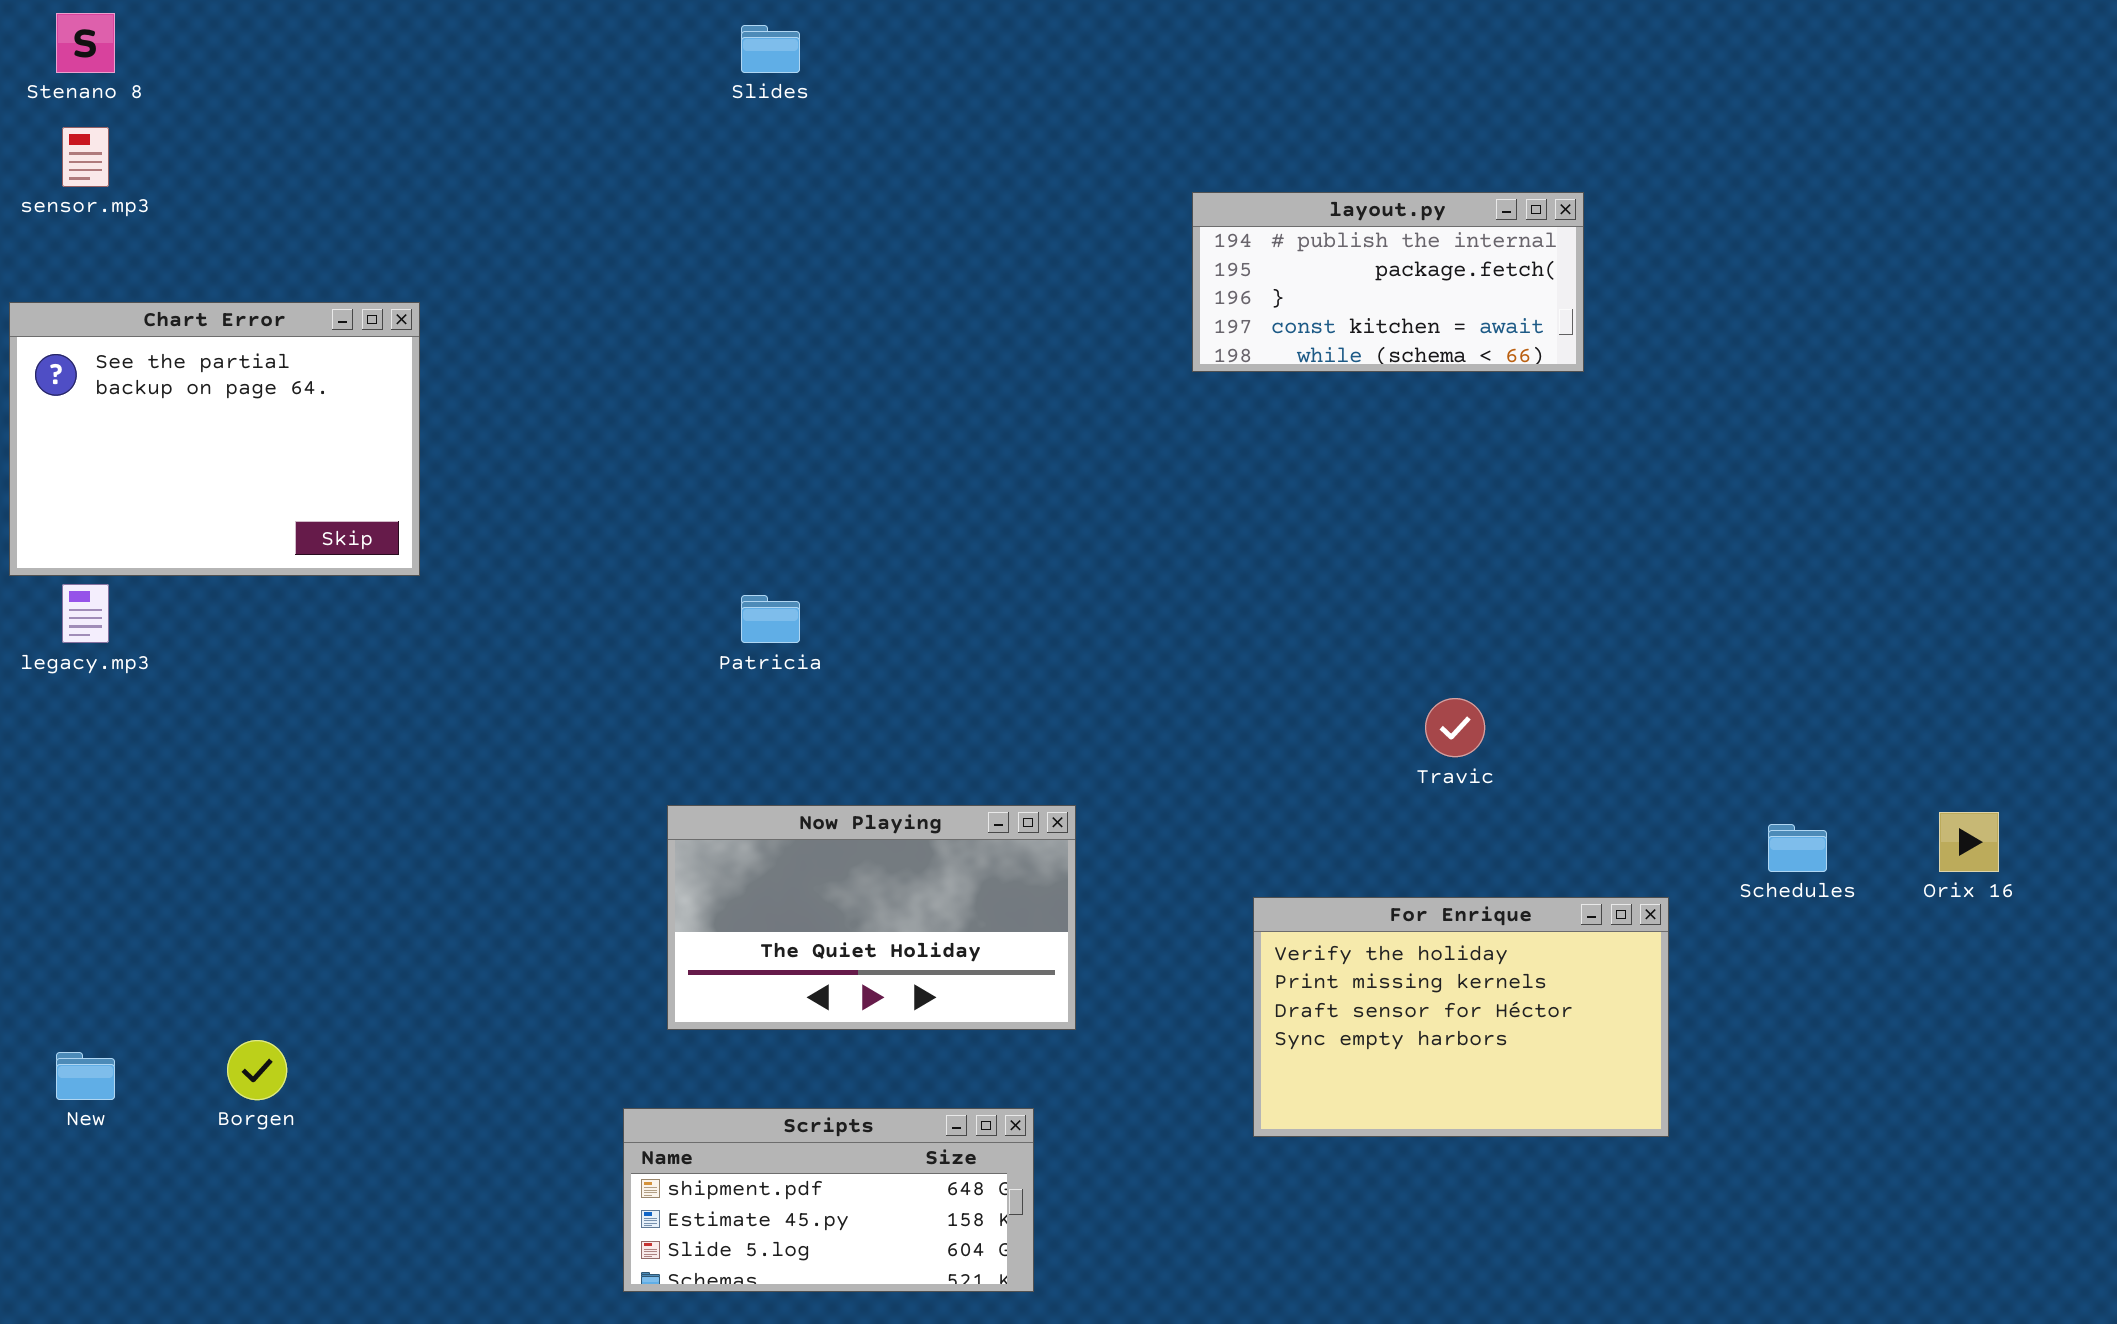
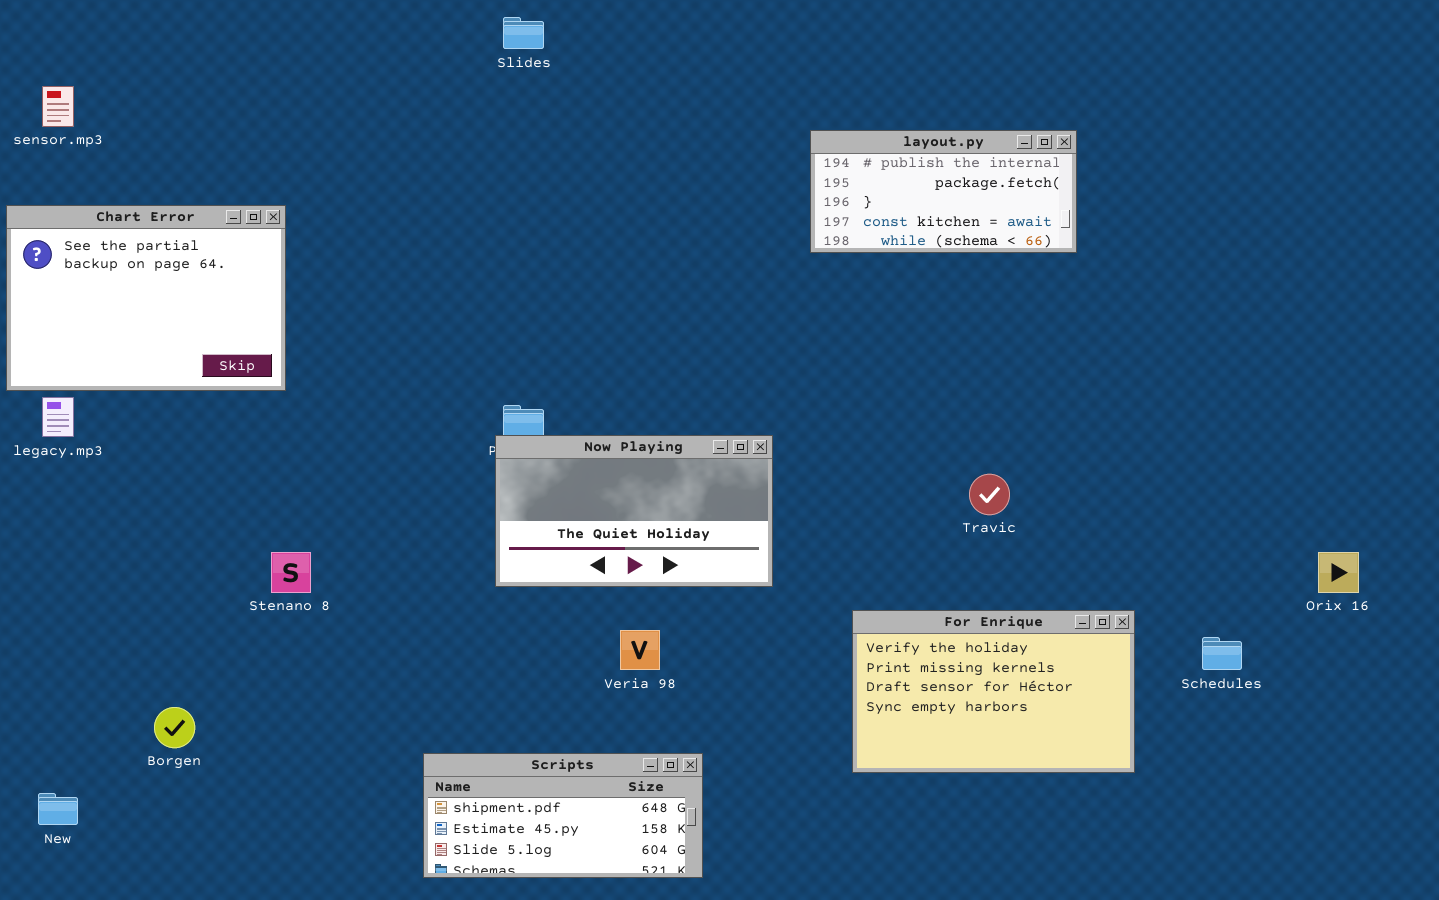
Stenano 8: [56,13,115,73] -> [271,552,311,593], moved
Now Playing: [667,805,1076,1030] -> [495,435,773,587], moved
Schedules: [1768,824,1827,872] -> [1202,637,1242,670], moved
New: [56,1052,115,1100] -> [38,793,78,825], moved

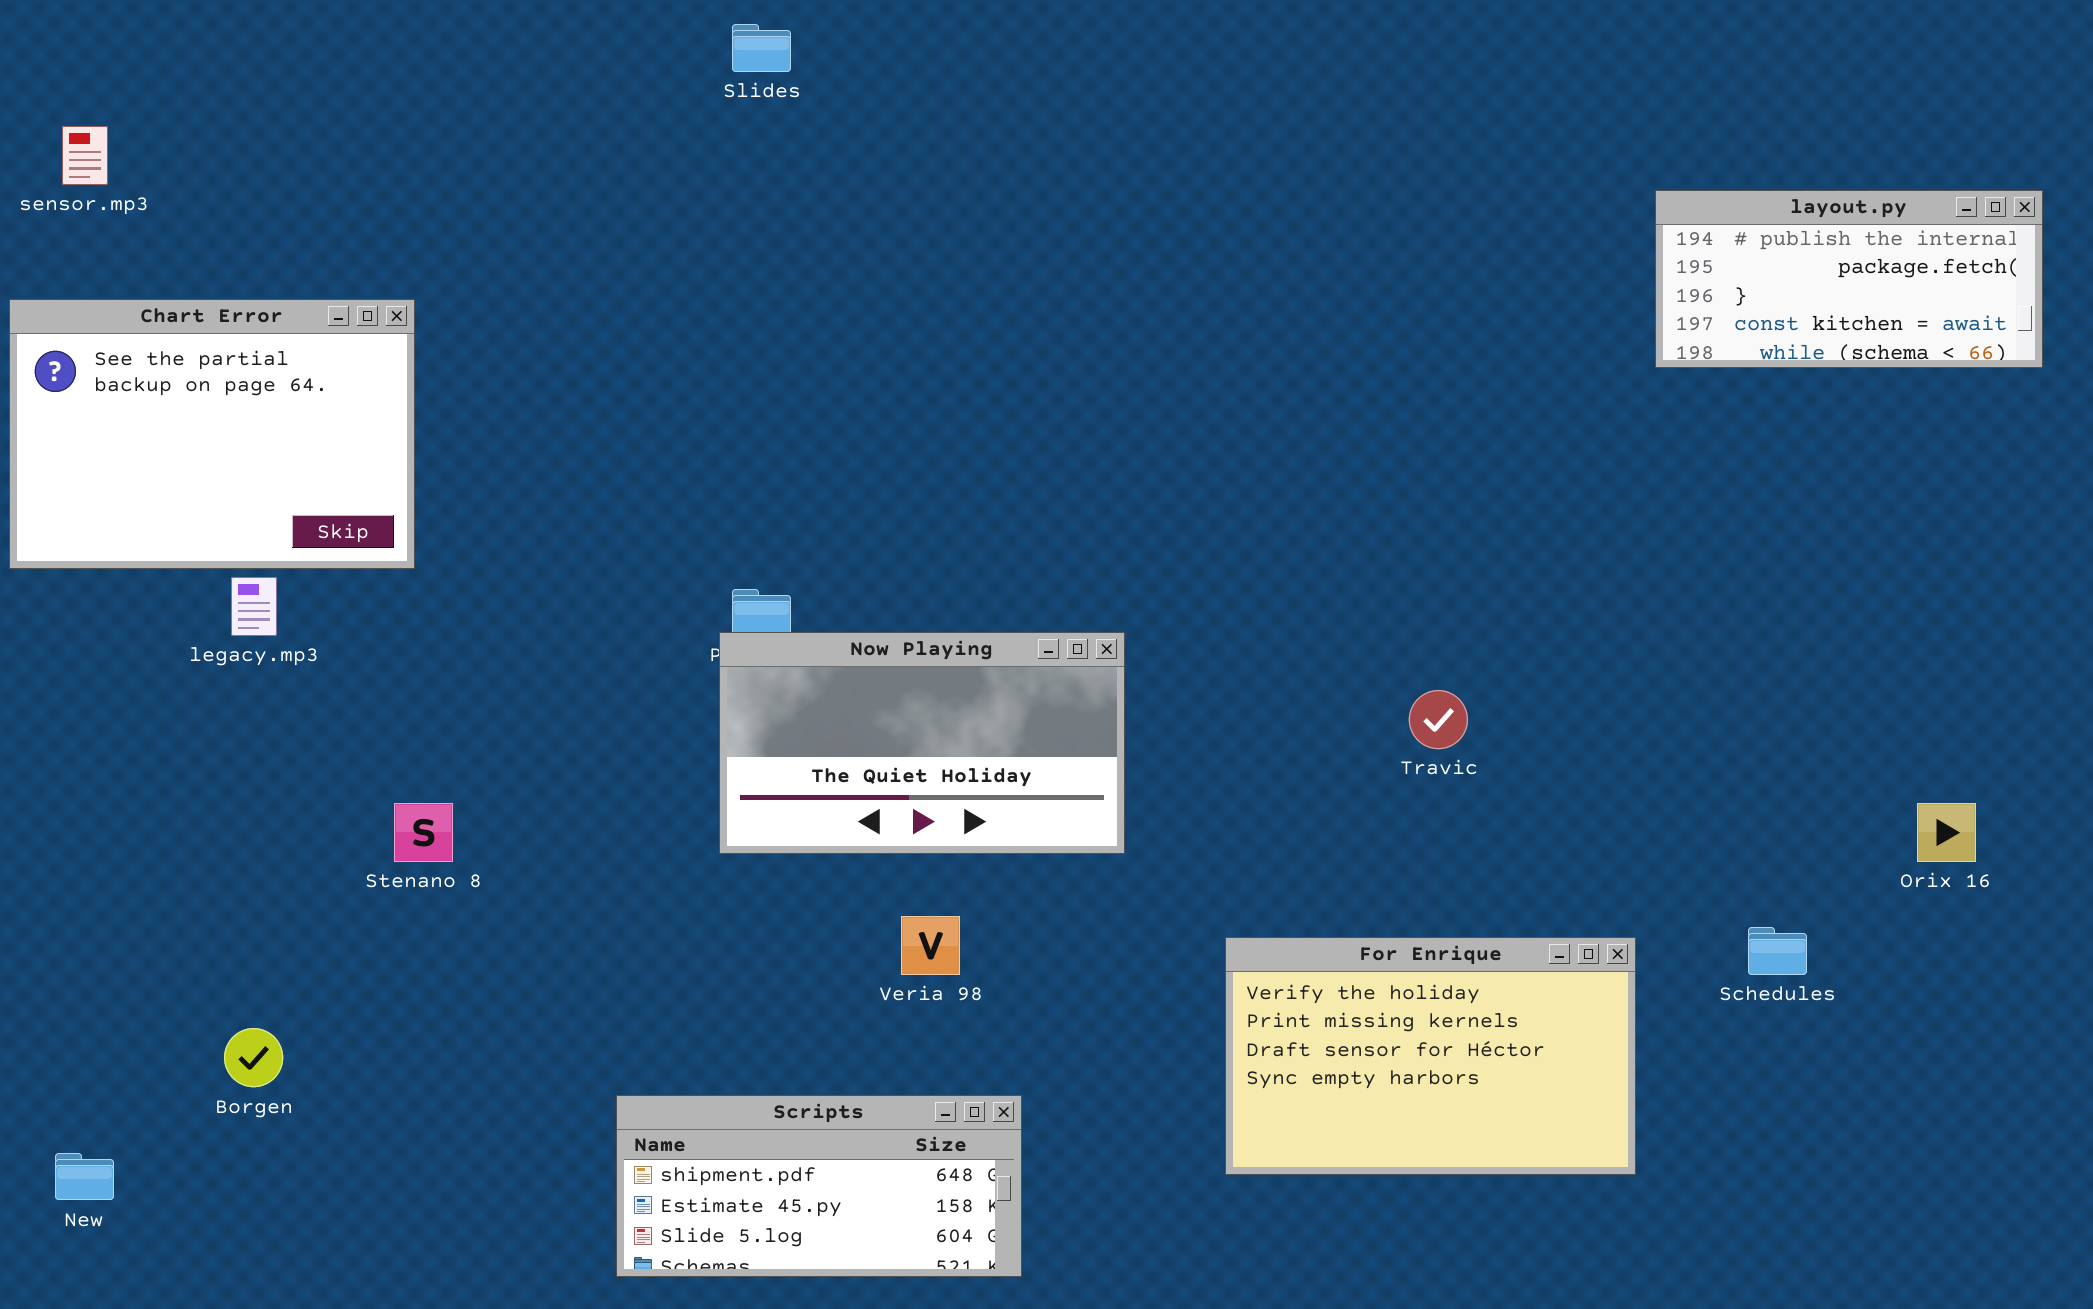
layout.py: [810,130,1077,253] -> [1655,190,2043,368], moved
legacy.mp3: [42,397,74,437] -> [231,577,277,636], moved
For Enrique: [852,610,1135,773] -> [1225,937,1636,1175], moved

